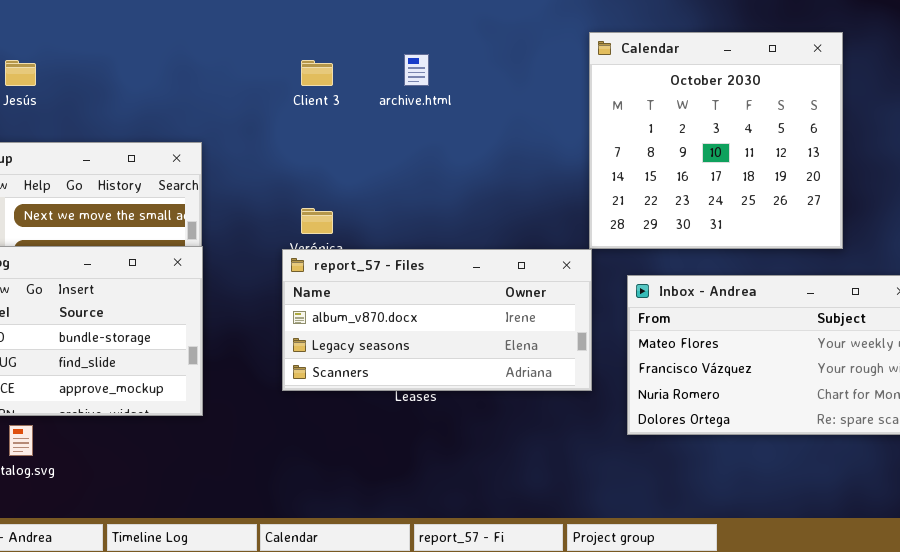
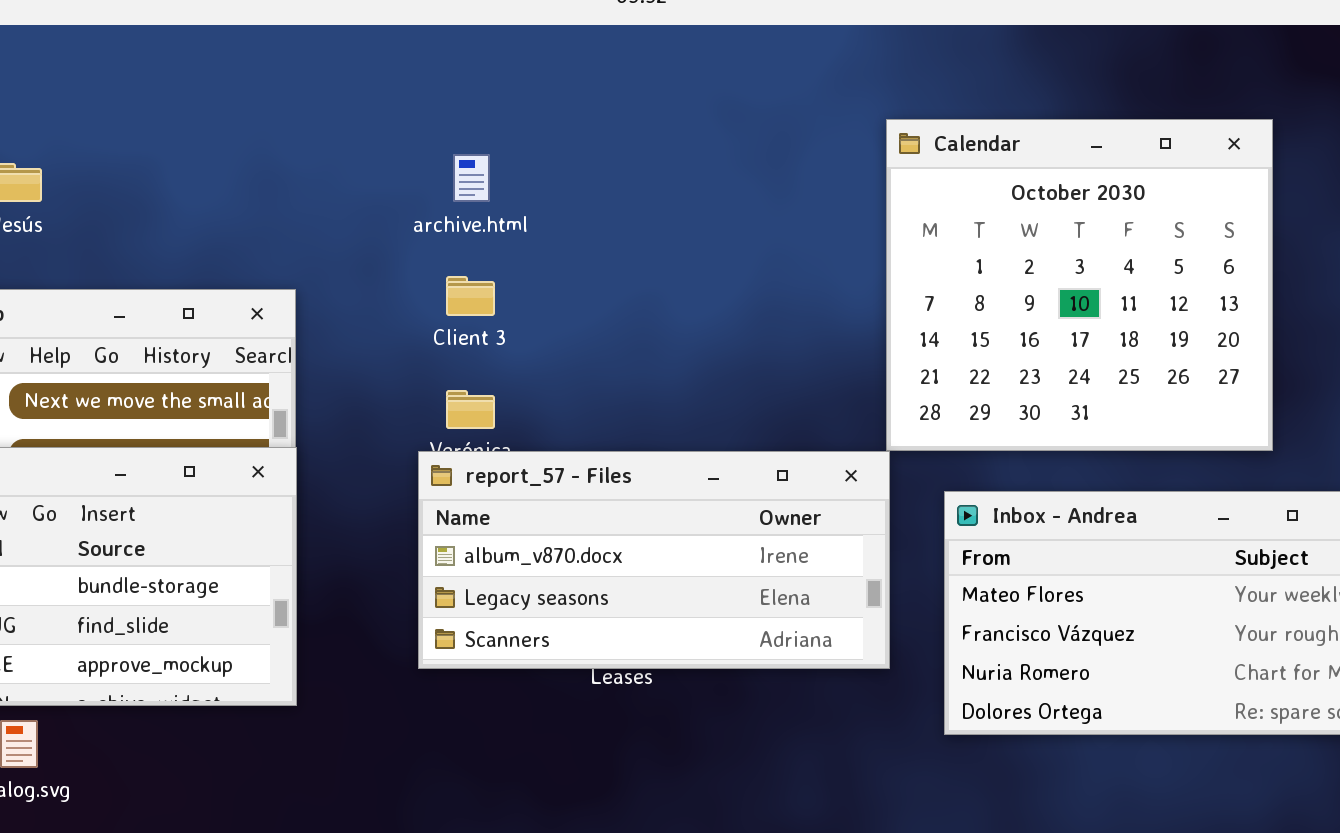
archive.html: [404,54,429,86] -> [453,154,490,202], moved
Client 3: [301,60,333,86] -> [446,276,495,316], moved

